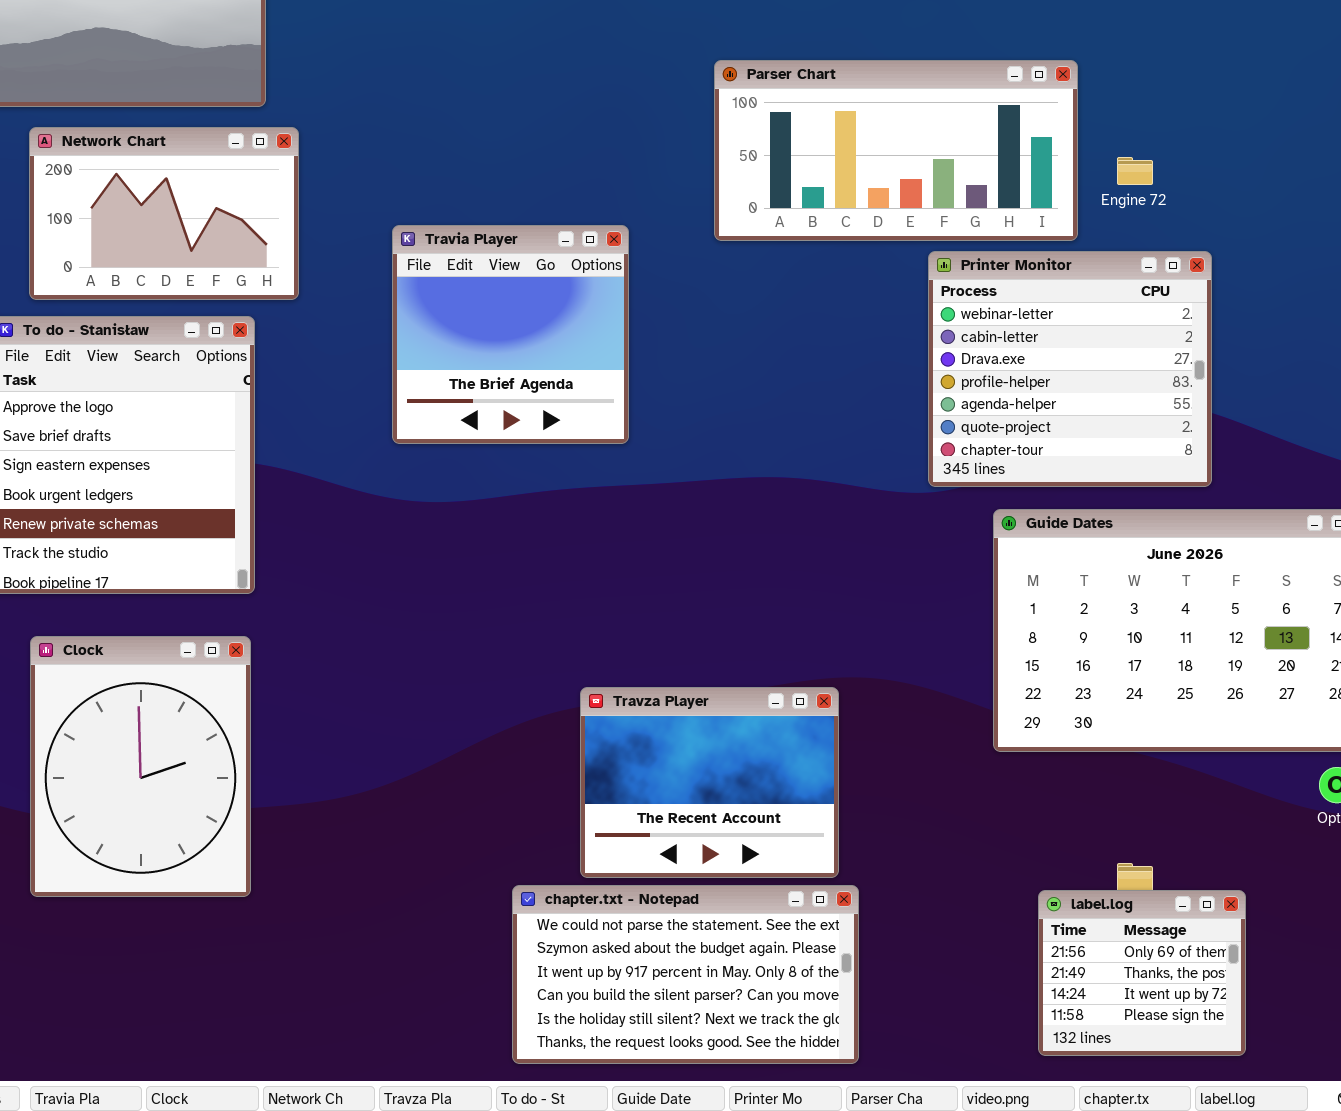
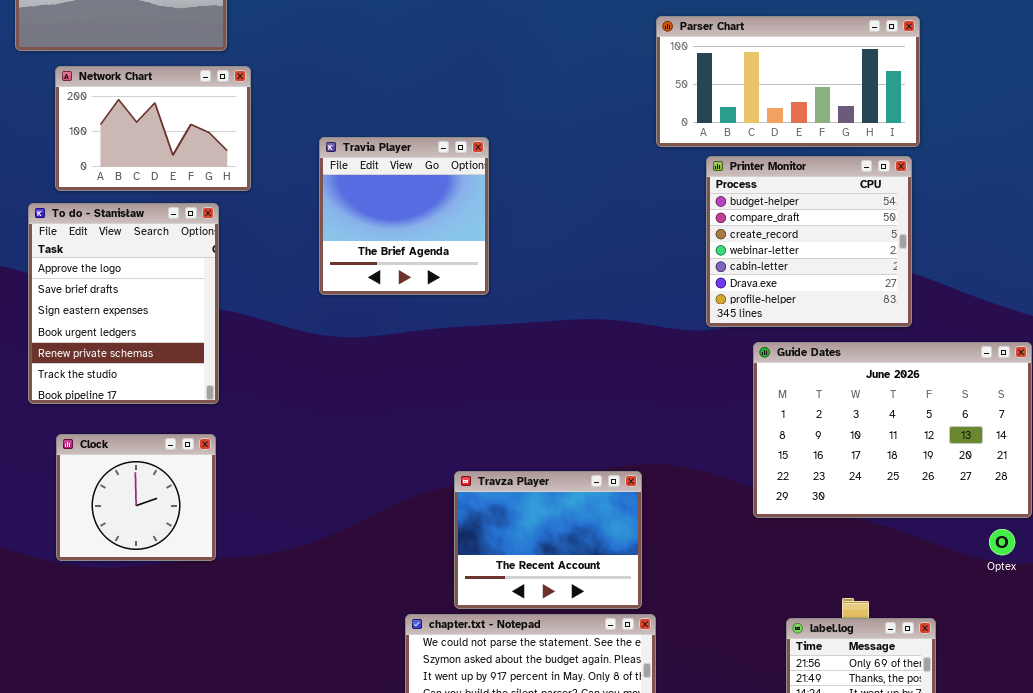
Parser Chart: [714,60,1078,241] -> [656,16,920,147], moved
Printer Monitor: [928,251,1212,487] -> [706,156,912,327], scrolled up 3 rows
Clock: [30,636,251,897] -> [56,434,216,561], resized

